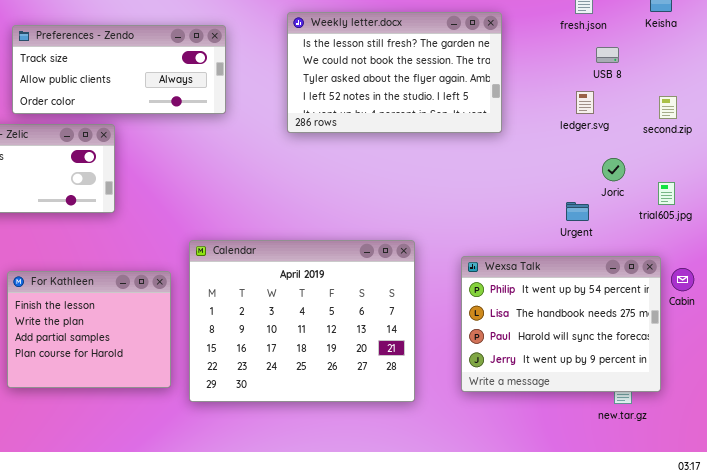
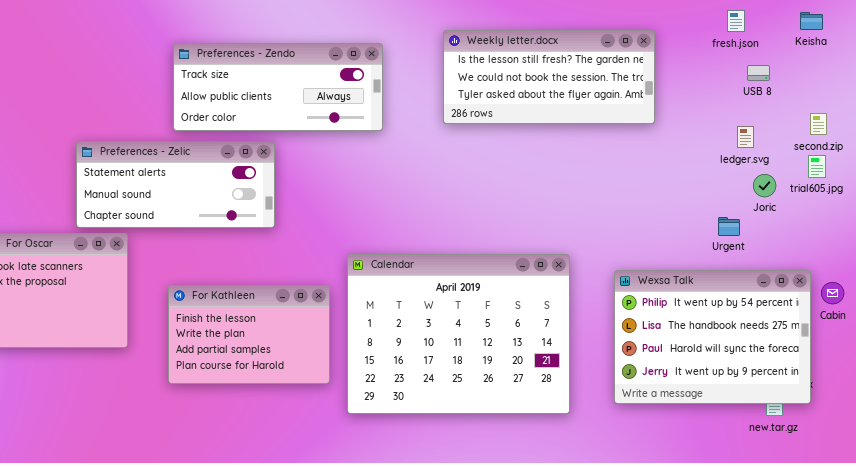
Weekly letter.docx: [287,12,502,133] -> [443,30,655,124], resized
ledger.svg: [576,91,594,114] -> [737,126,754,148], moved
trial605.jpg: [658,182,675,205] -> [808,155,826,178], moved
For Kathleen: [7,271,171,388] -> [168,285,330,384], resized

